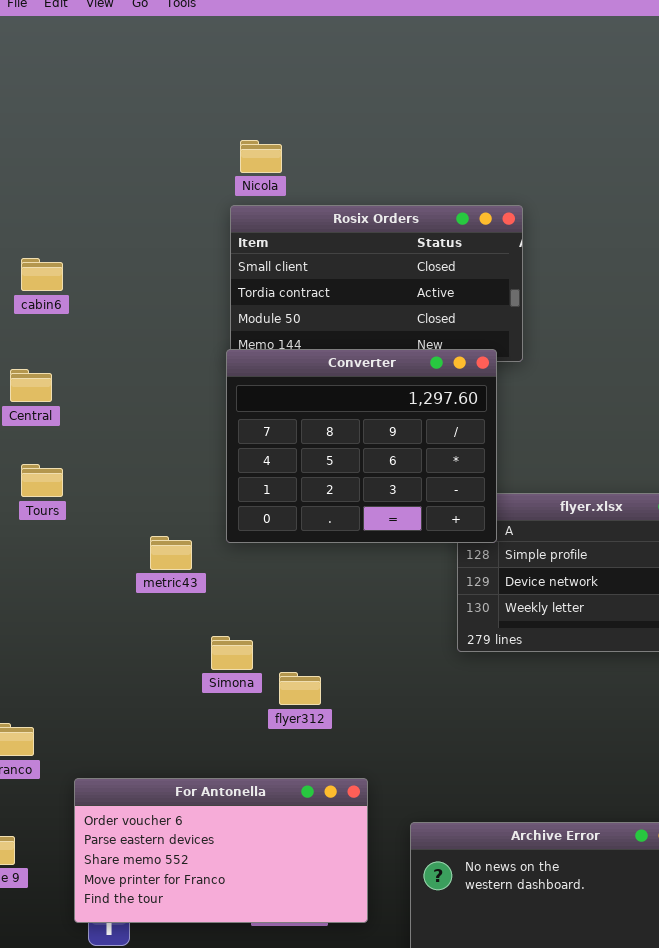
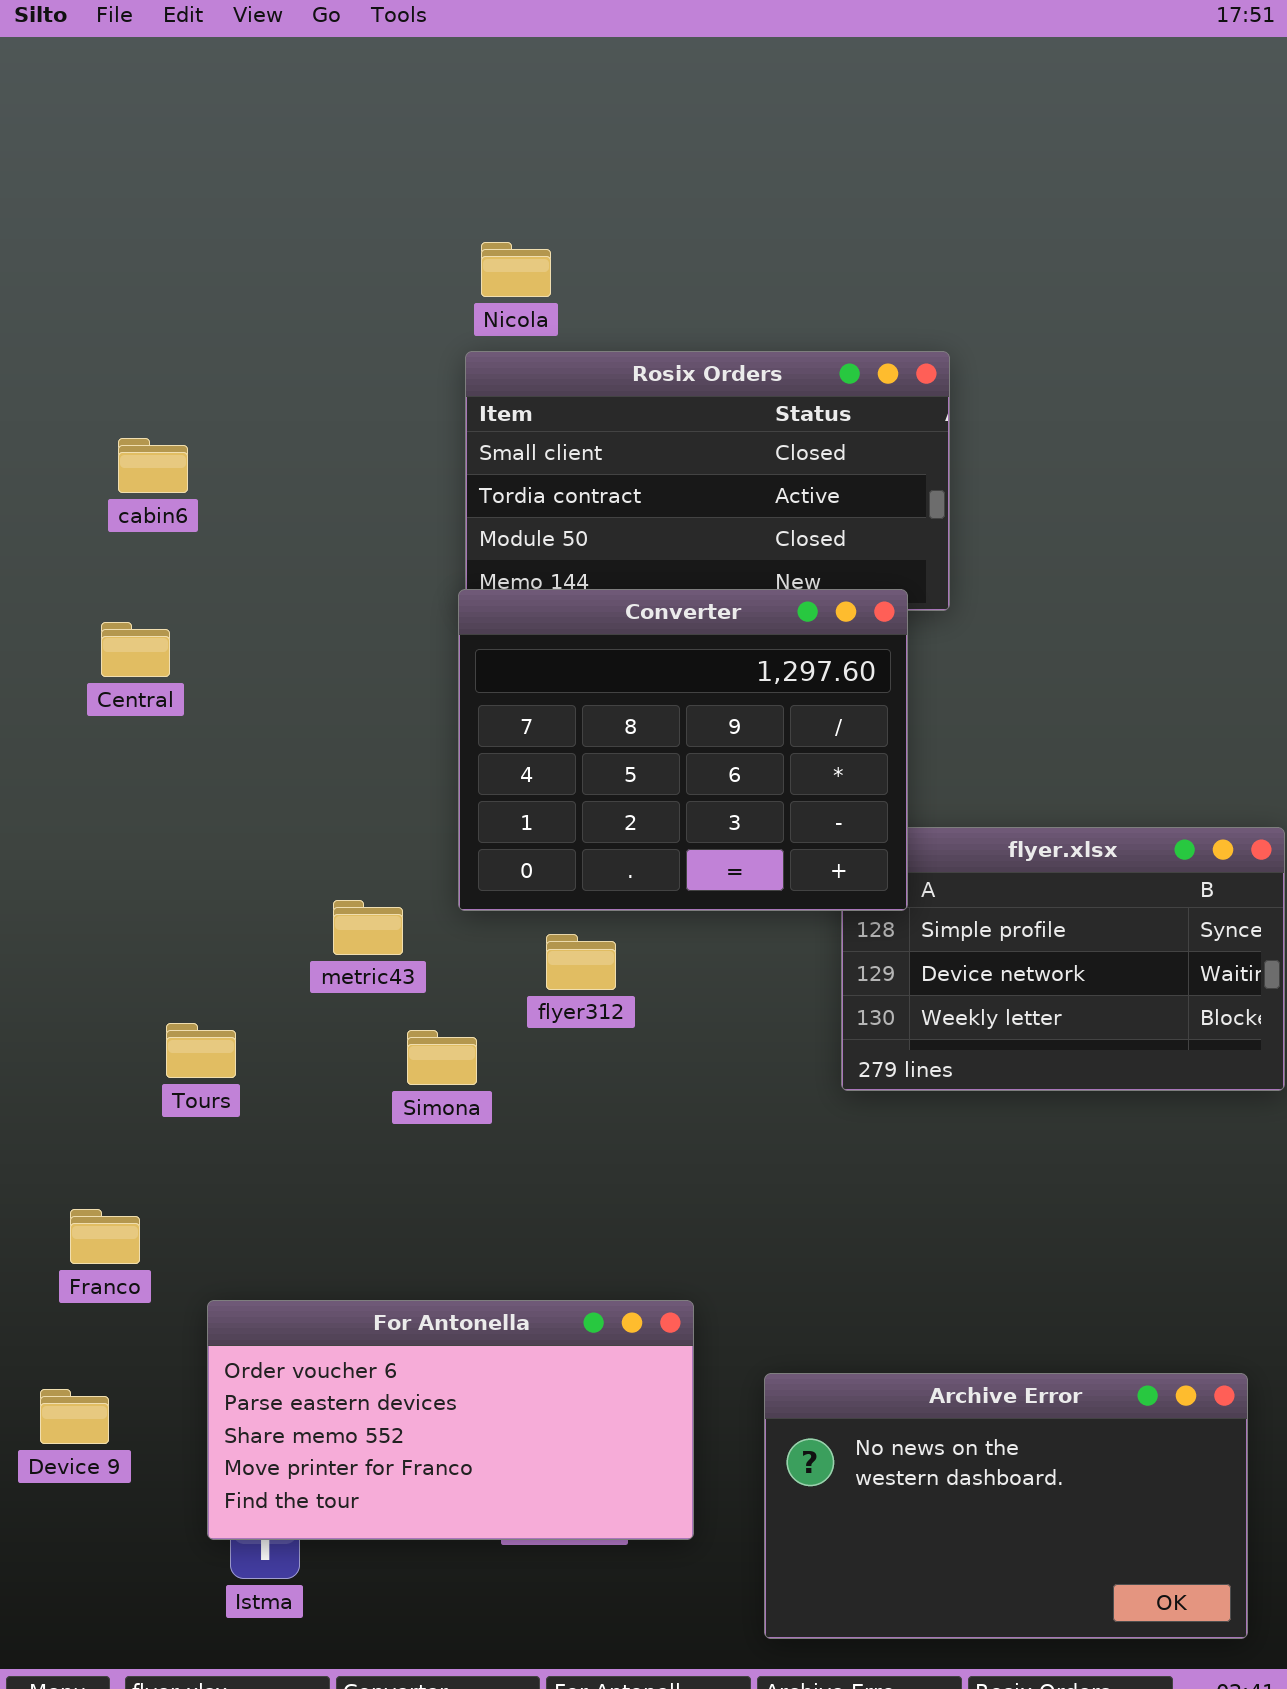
Tours: [21,464,63,497] -> [166,1023,236,1078], moved
Simona: [211,636,253,670] -> [407,1030,477,1085], moved
flyer312: [279,672,321,705] -> [546,934,616,990], moved

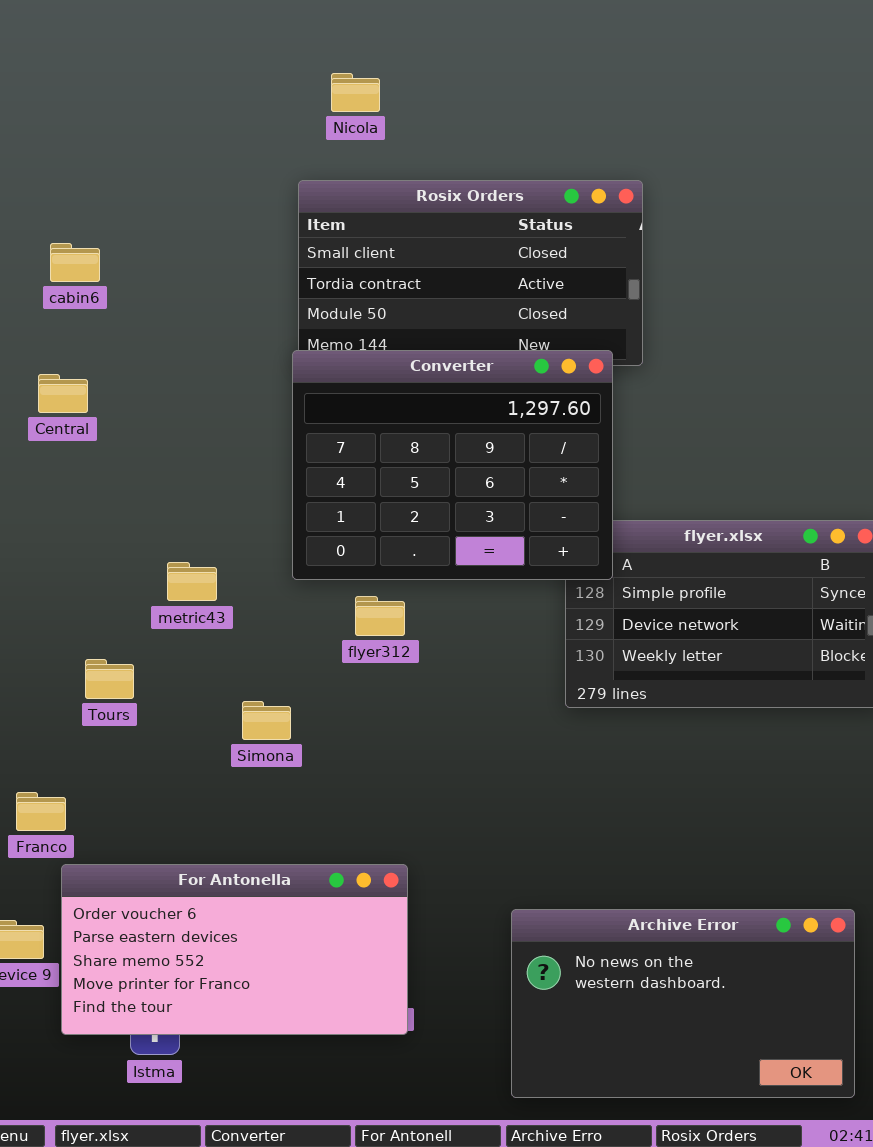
Nicola: [481,242,551,297] -> [331,73,380,112], moved
metric43: [333,900,403,955] -> [167,562,217,601], moved
Simona: [407,1030,477,1085] -> [242,701,291,740], moved
For Antonella: [207,1300,694,1540] -> [61,864,408,1035], moved

